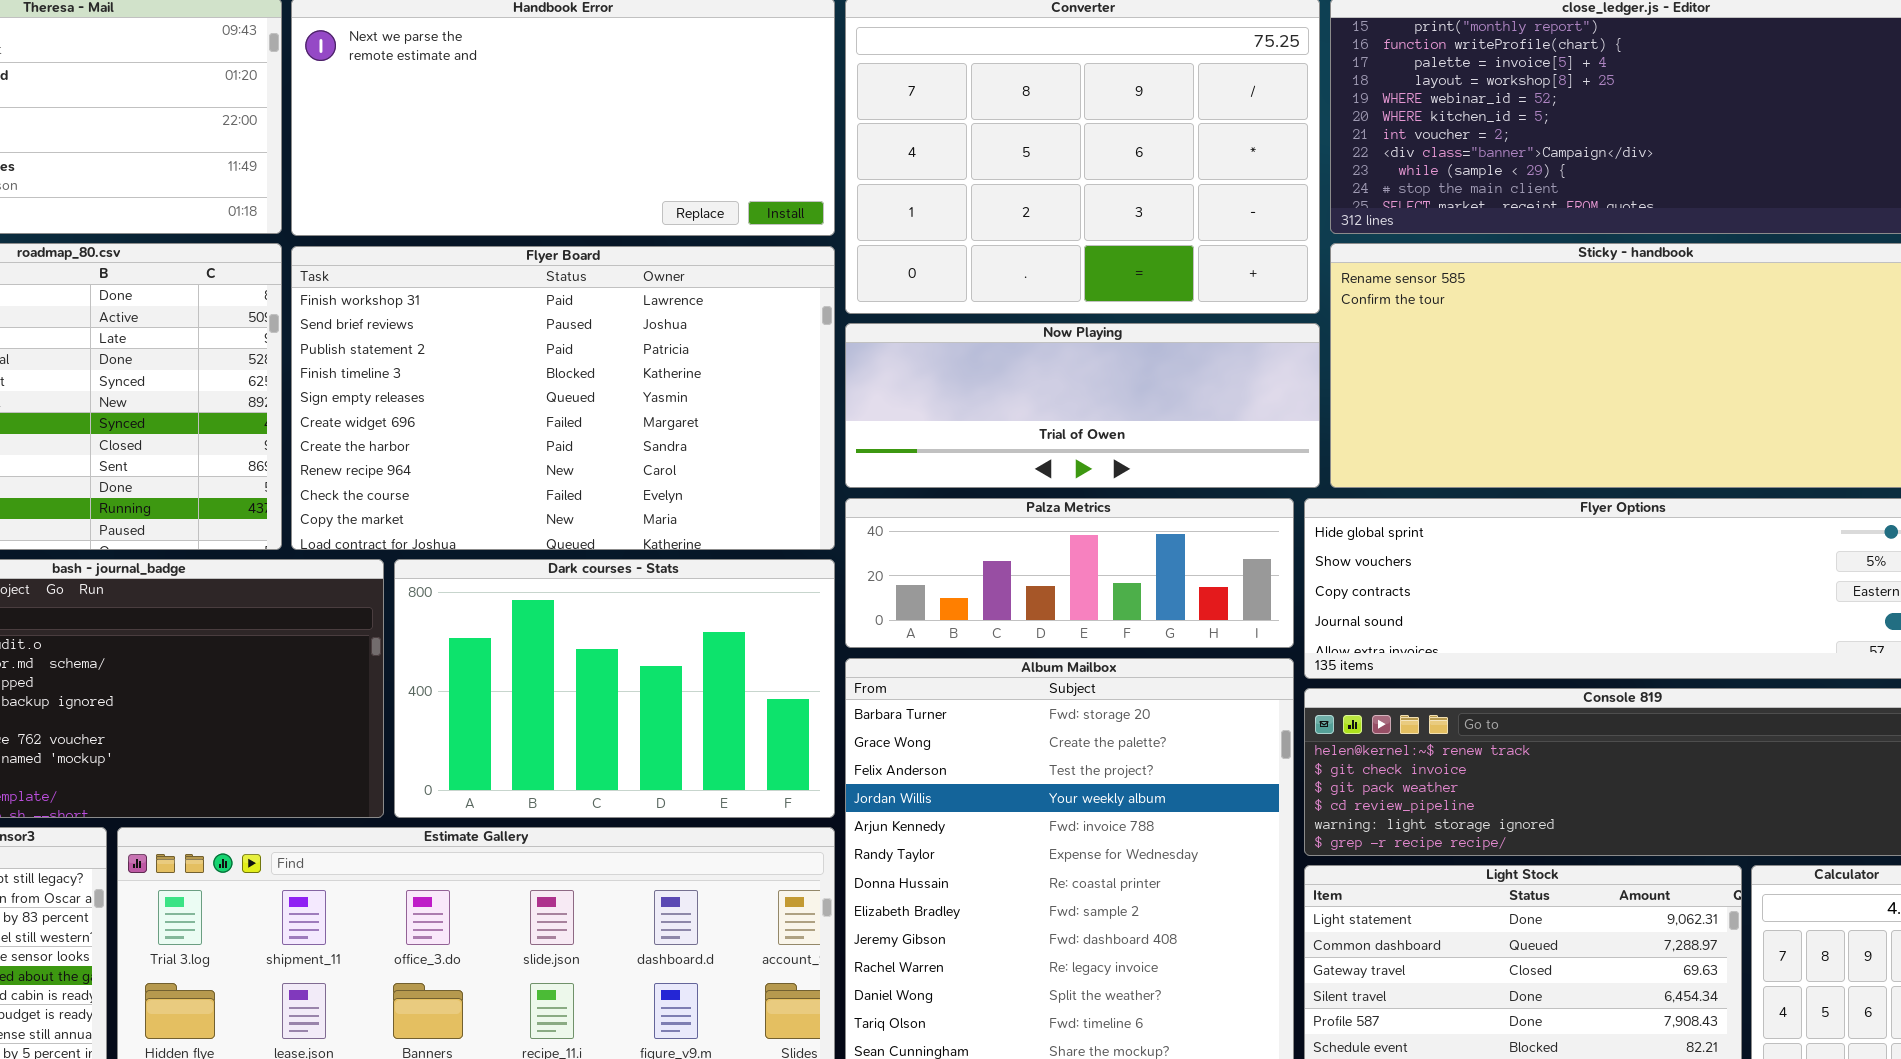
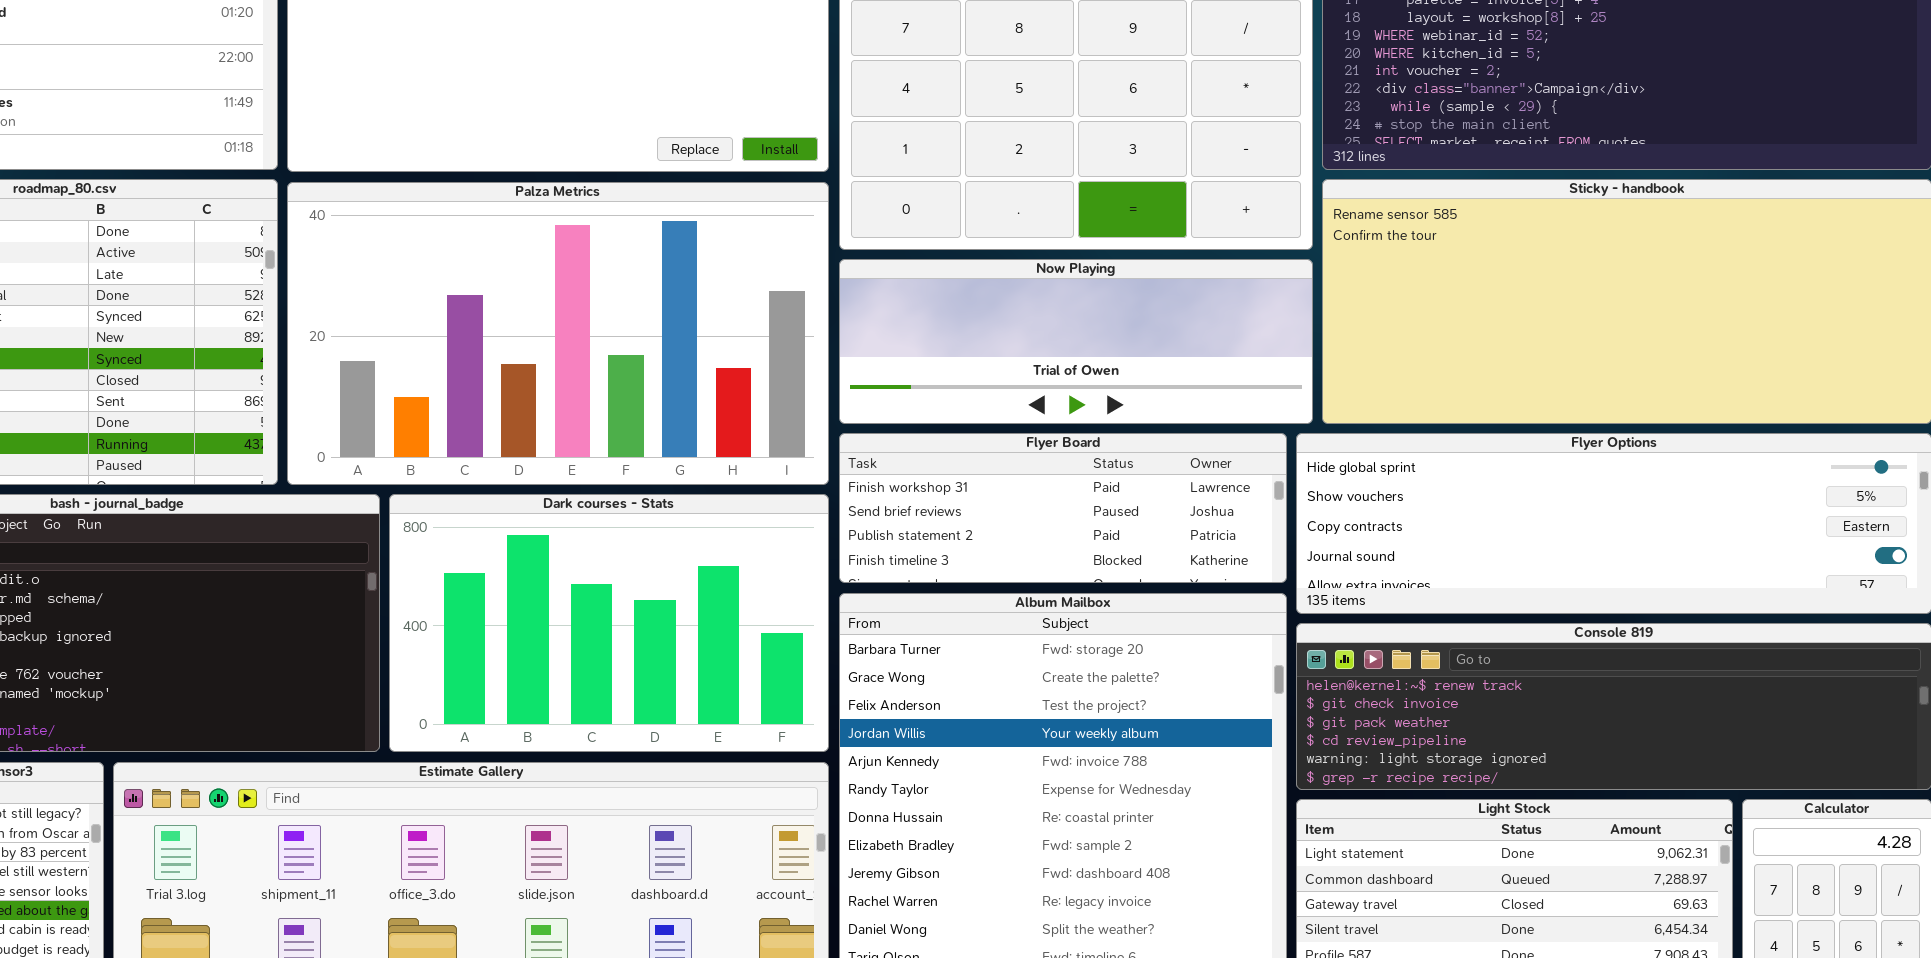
Flyer Board: [291,246,835,550] -> [839,433,1287,583], moved, resized
Palza Metrics: [845,498,1294,648] -> [287,182,829,485], moved, resized

